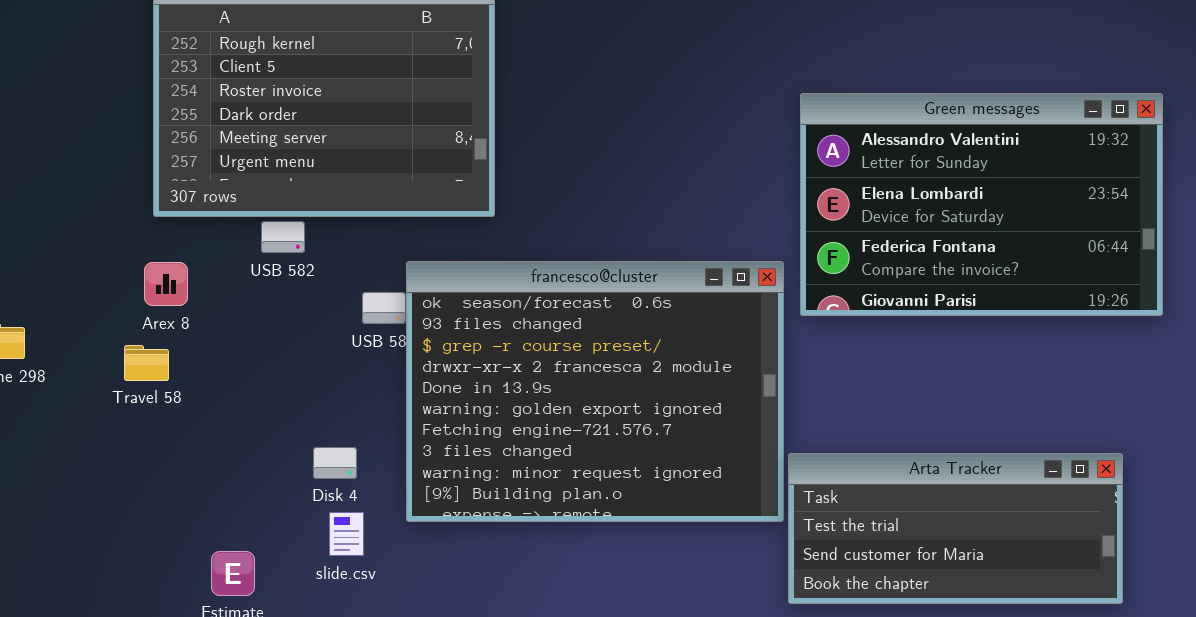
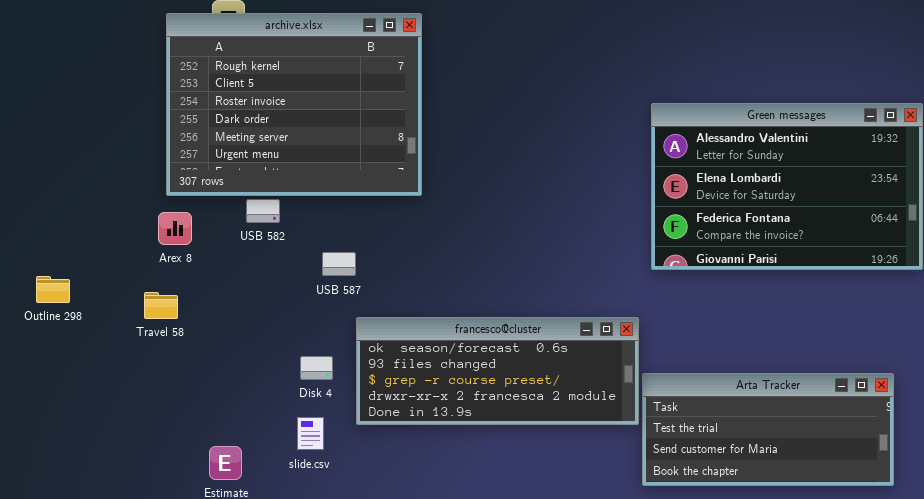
francesco@cluster: [406,261,784,522] -> [356,317,639,425], resized
Arex 8: [144,262,188,306] -> [158,212,192,245], moved
Disk 4: [313,447,357,479] -> [300,356,333,380], moved

